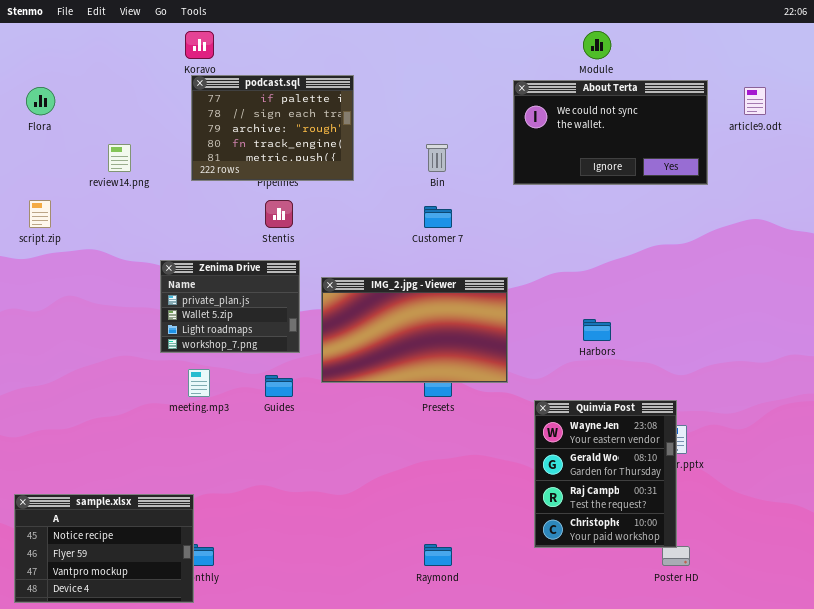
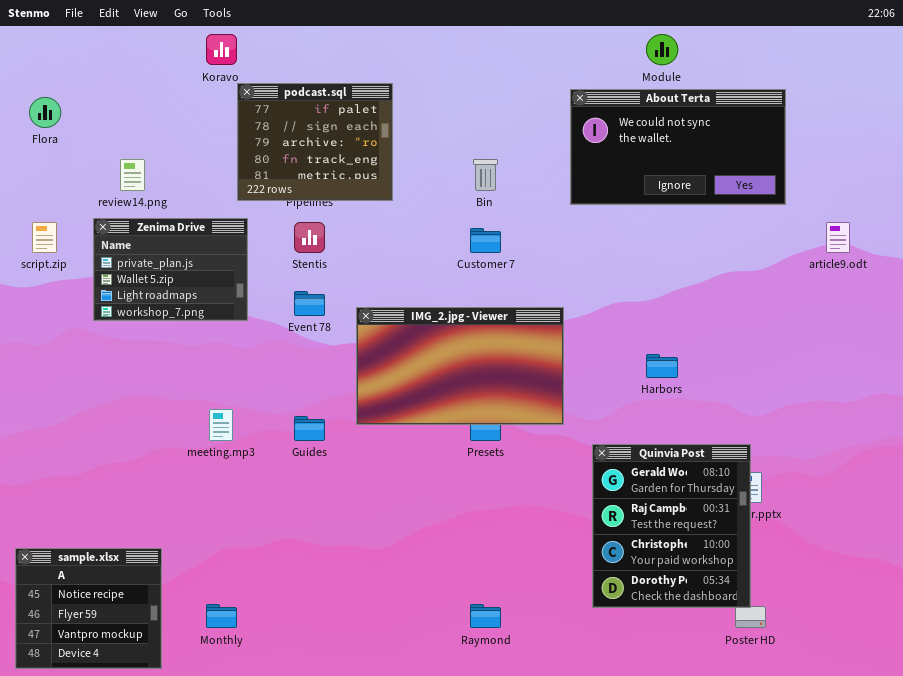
podcast.sql: [191,75,354,181] -> [237,83,393,201], resized
article9.odt: [744,87,766,115] -> [826,222,850,253], moved
Zenima Drive: [160,260,300,353] -> [93,218,248,321], moved
Quinvia Post: [534,400,677,548] -> [592,444,751,608], scrolled down 1 row
sample.xlsx: [14,494,194,603] -> [15,548,162,669], resized

